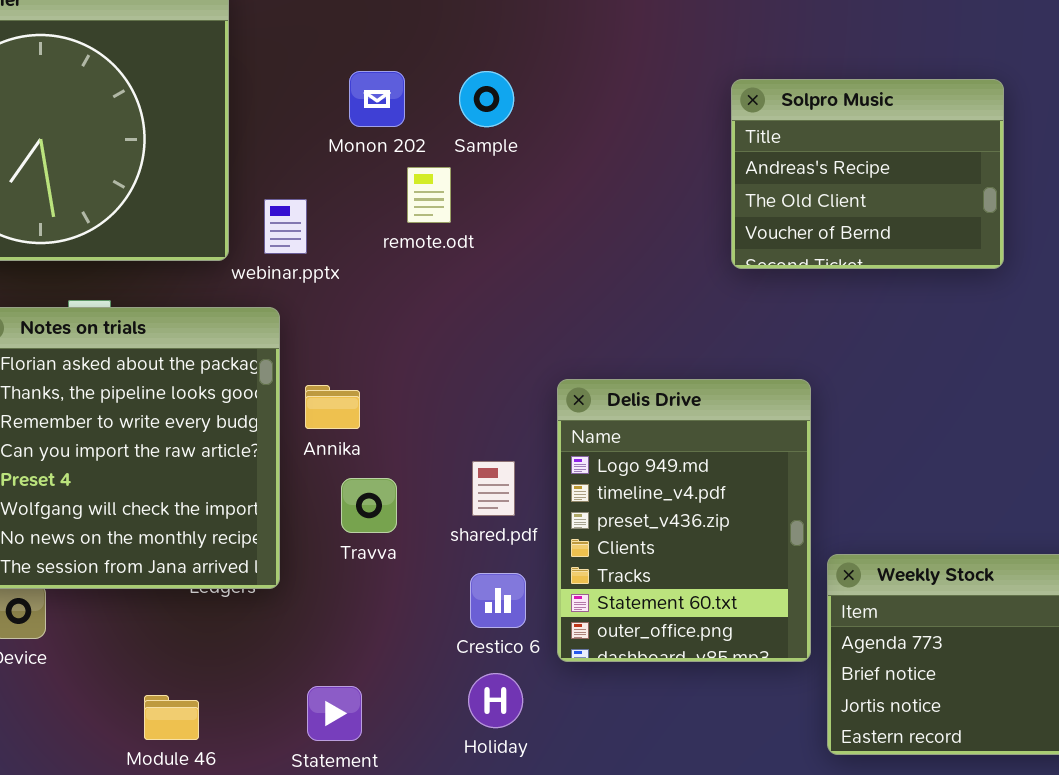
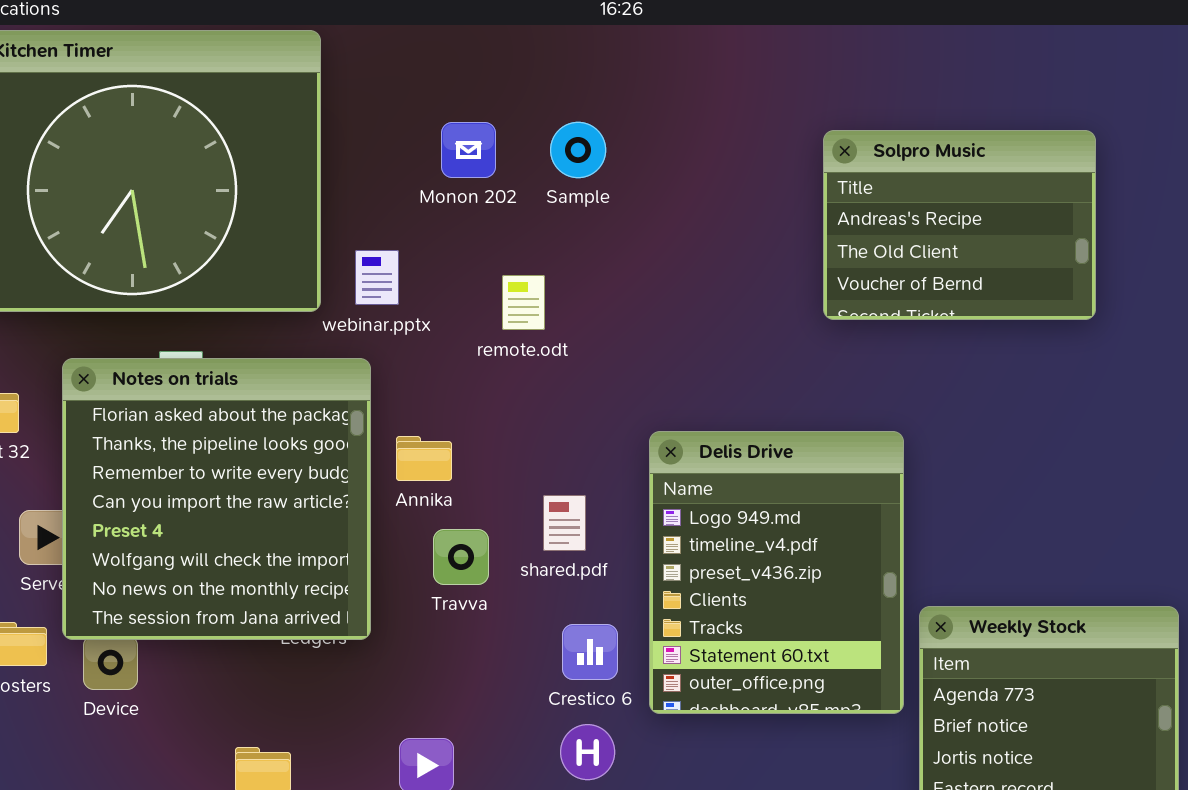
remote.odt: [407,167,451,223] -> [502,275,545,330], moved
shared.pdf: [472,461,515,516] -> [543,495,586,551], moved

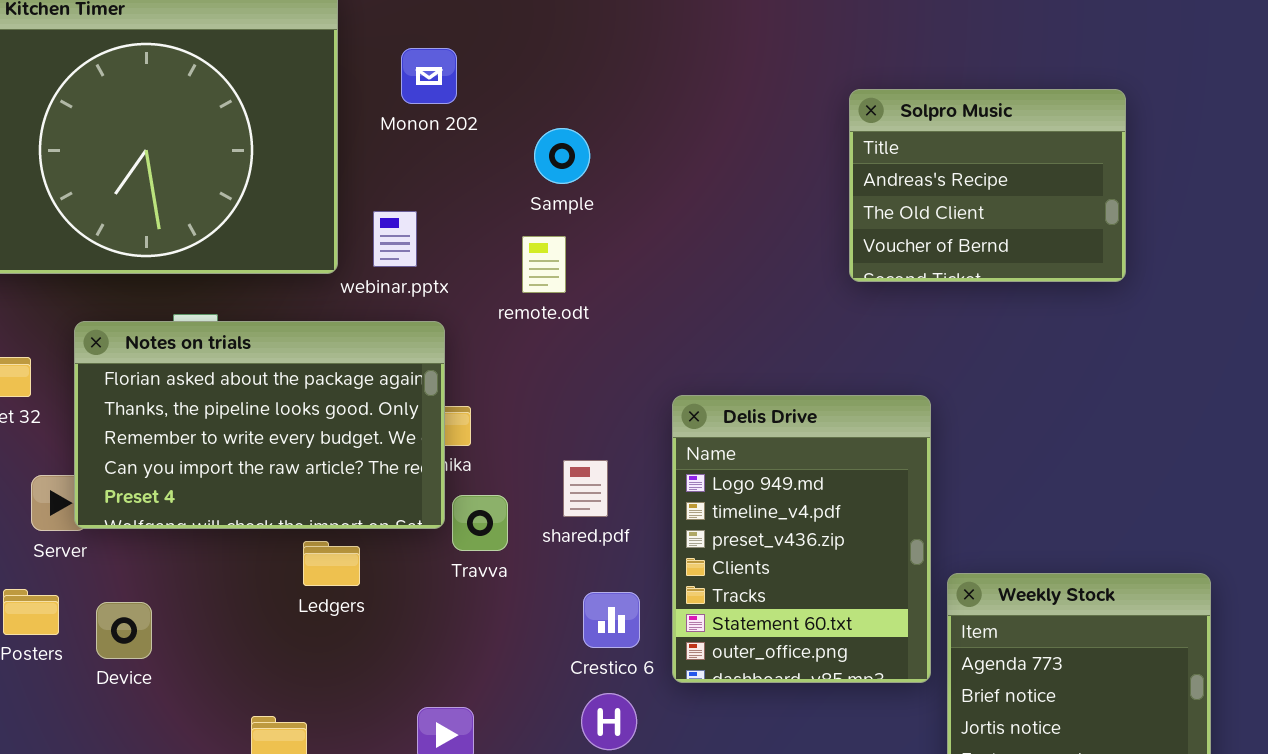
Monon 202: [441,122,496,178] -> [401,48,457,104], moved
Sample: [550,122,606,178] -> [534,128,590,184], moved
Notes on trials: [62,358,371,640] -> [74,321,445,529], resized

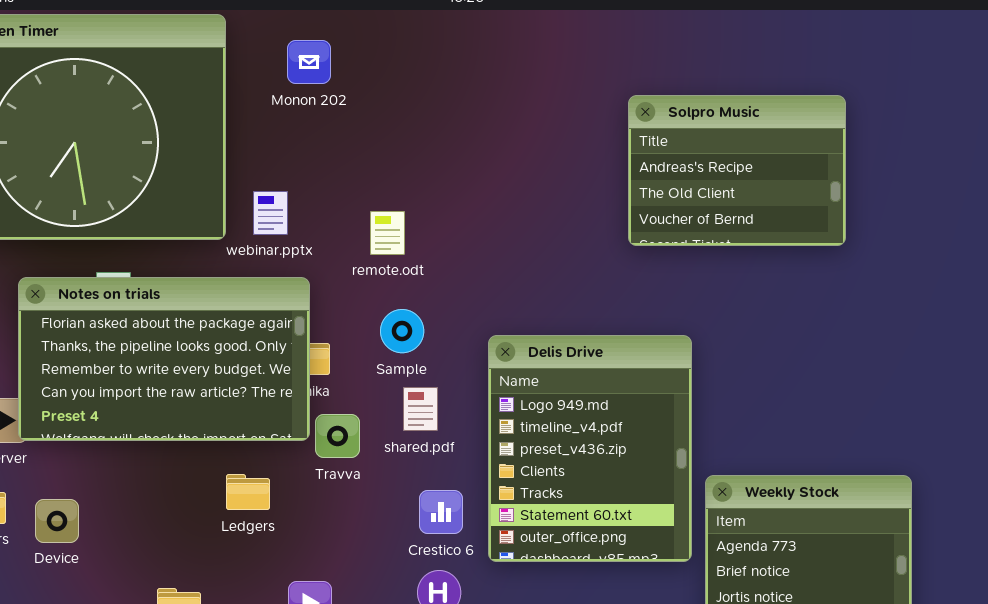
Monon 202: [401,48,457,104] -> [287,40,331,84], moved
Sample: [534,128,590,184] -> [380,309,424,353], moved
Ledgers: [303,541,360,586] -> [226,474,270,510], moved

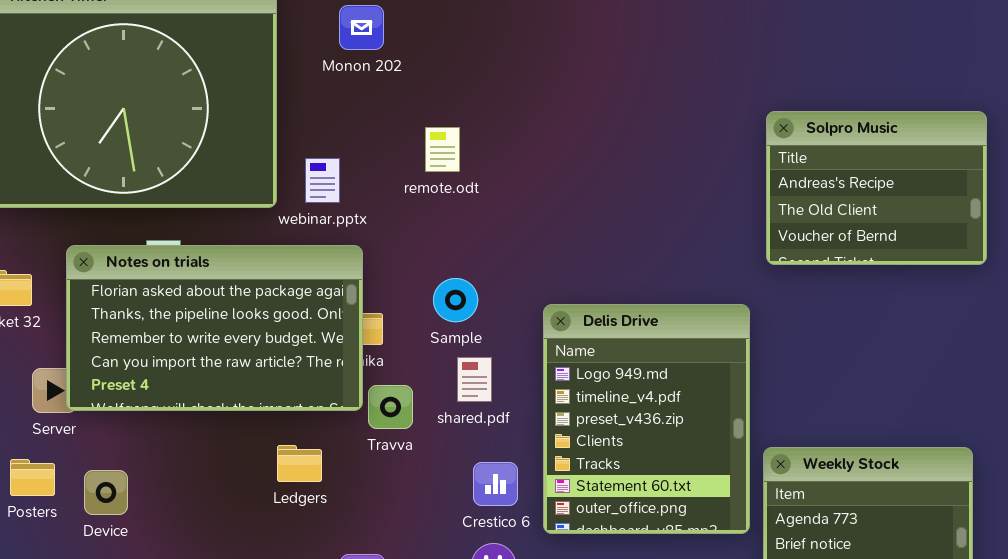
Solpro Music: [628,95,846,246] -> [766,111,987,265], moved
remote.odt: [370,211,405,255] -> [425,127,460,172], moved

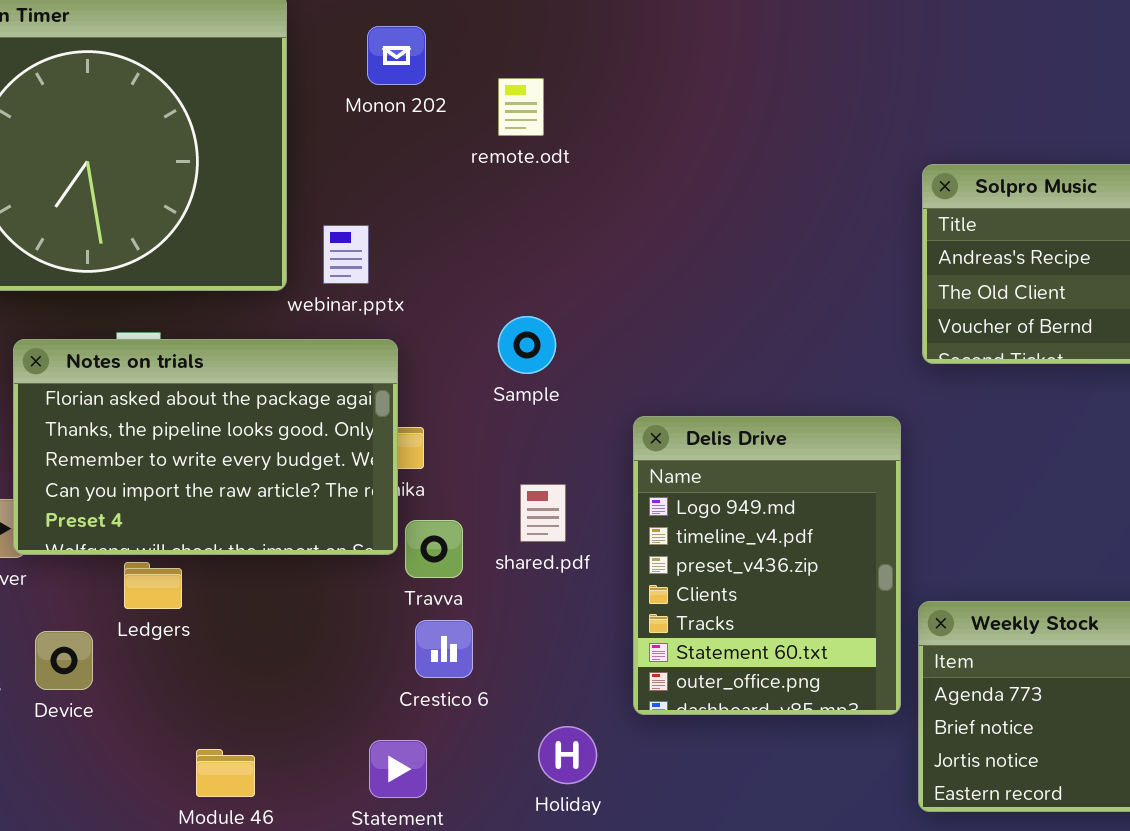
remote.odt: [425,127,460,172] -> [498,78,544,136], moved
Sample: [433,278,478,322] -> [498,316,556,374], moved
Ledgers: [277,445,322,482] -> [124,562,182,609], moved
Crestico 6: [473,462,518,506] -> [415,620,473,678], moved

